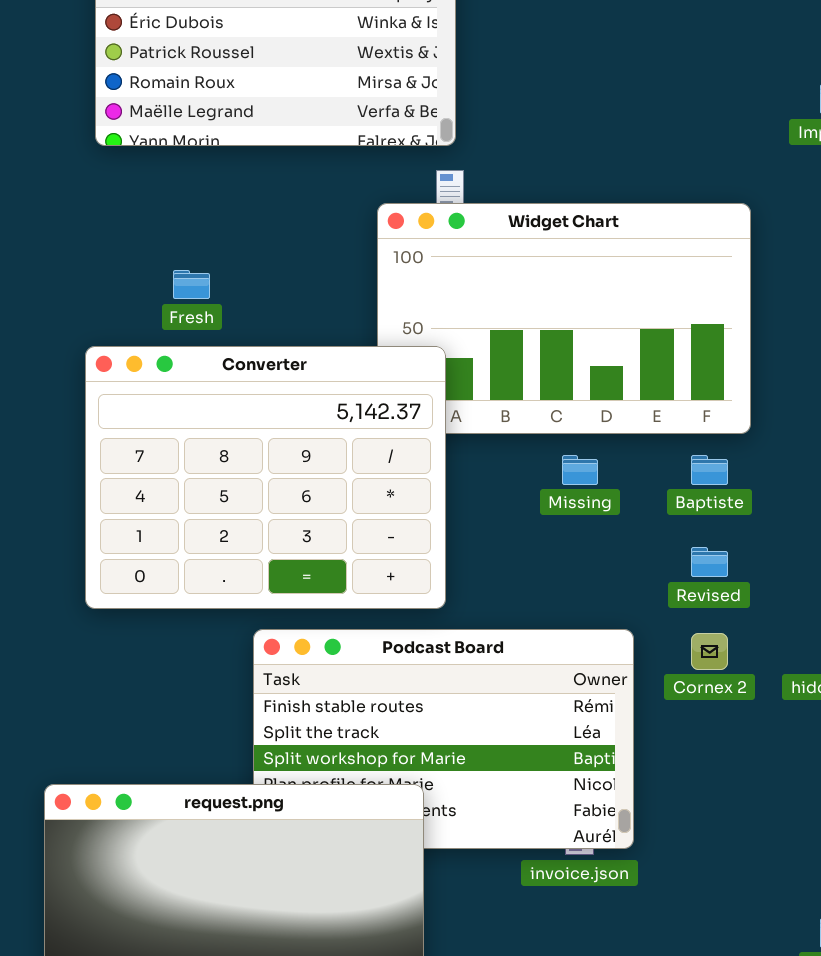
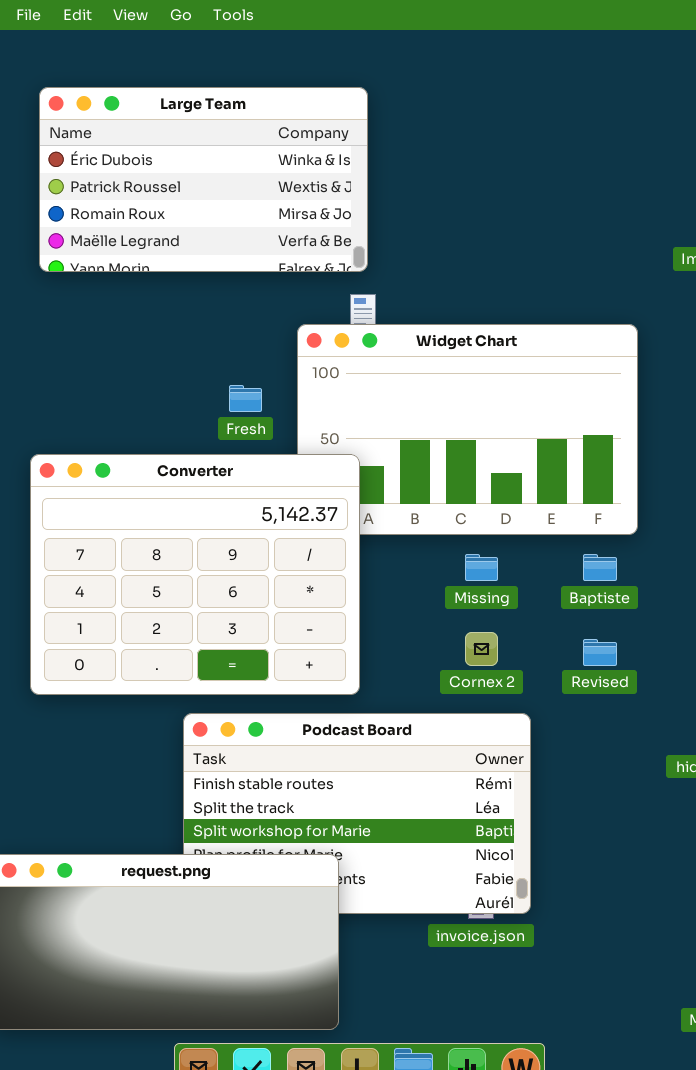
Fresh: [173,270,210,299] -> [229,385,262,412], moved
Cornex 2: [691,633,728,670] -> [465,632,498,666], moved

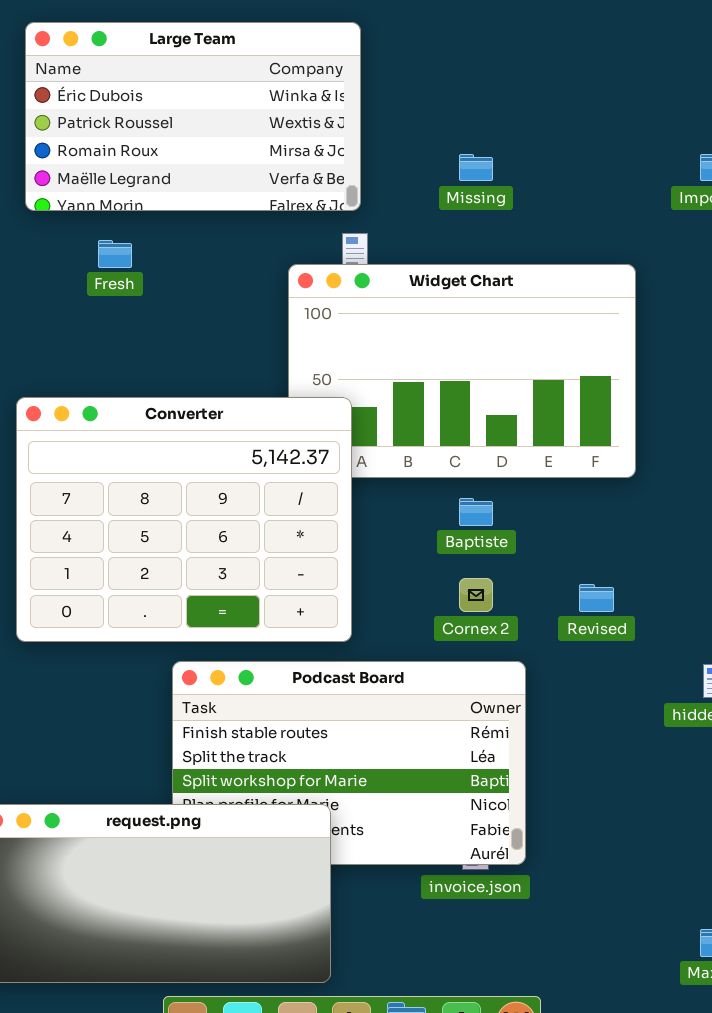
Fresh: [229,385,262,412] -> [98,240,132,268], moved
Missing: [465,554,498,581] -> [459,154,493,181], moved
Baptiste: [583,554,617,581] -> [459,498,493,526], moved

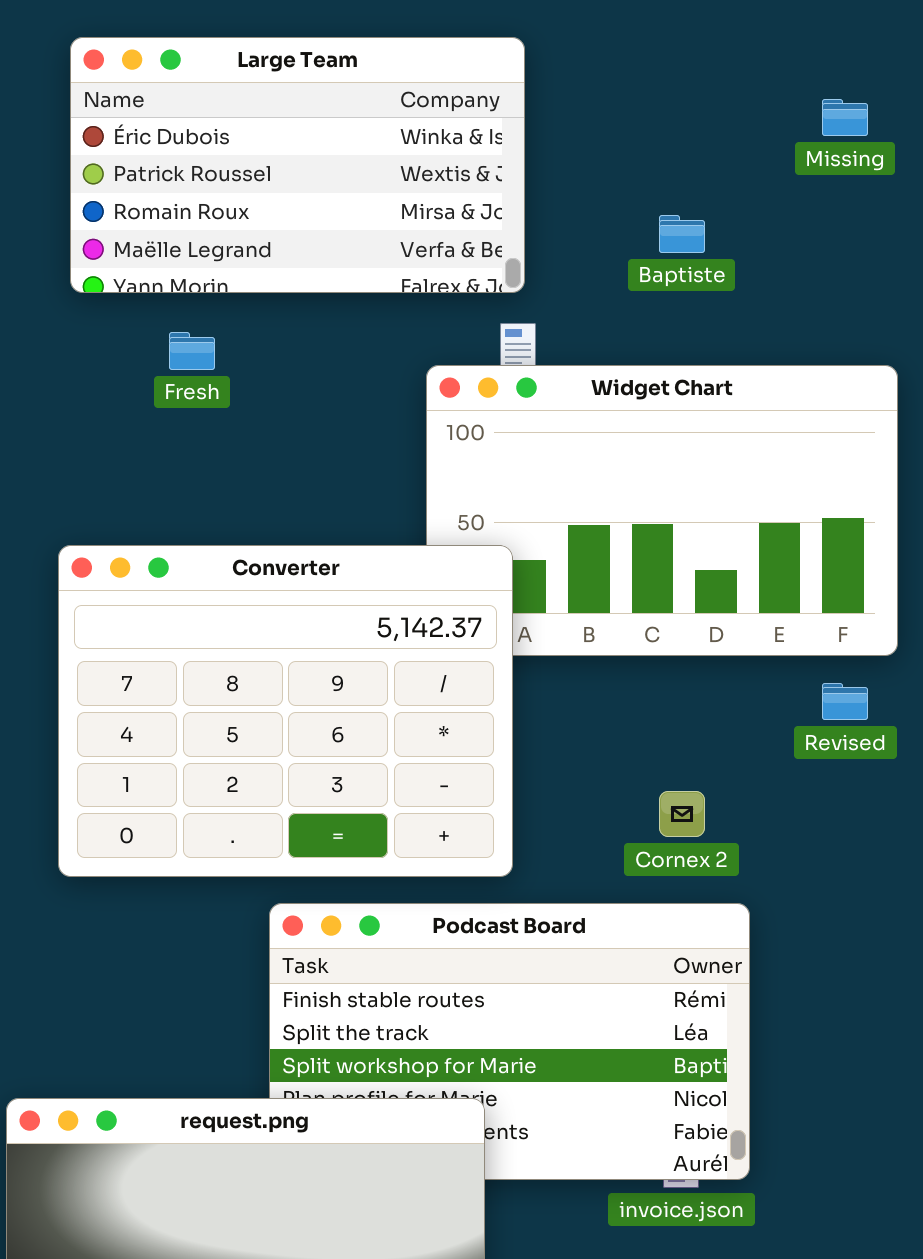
Missing: [459,154,493,181] -> [822,99,868,136], moved
Baptiste: [459,498,493,526] -> [659,215,705,253], moved
Revised: [579,584,614,612] -> [822,683,868,720], moved

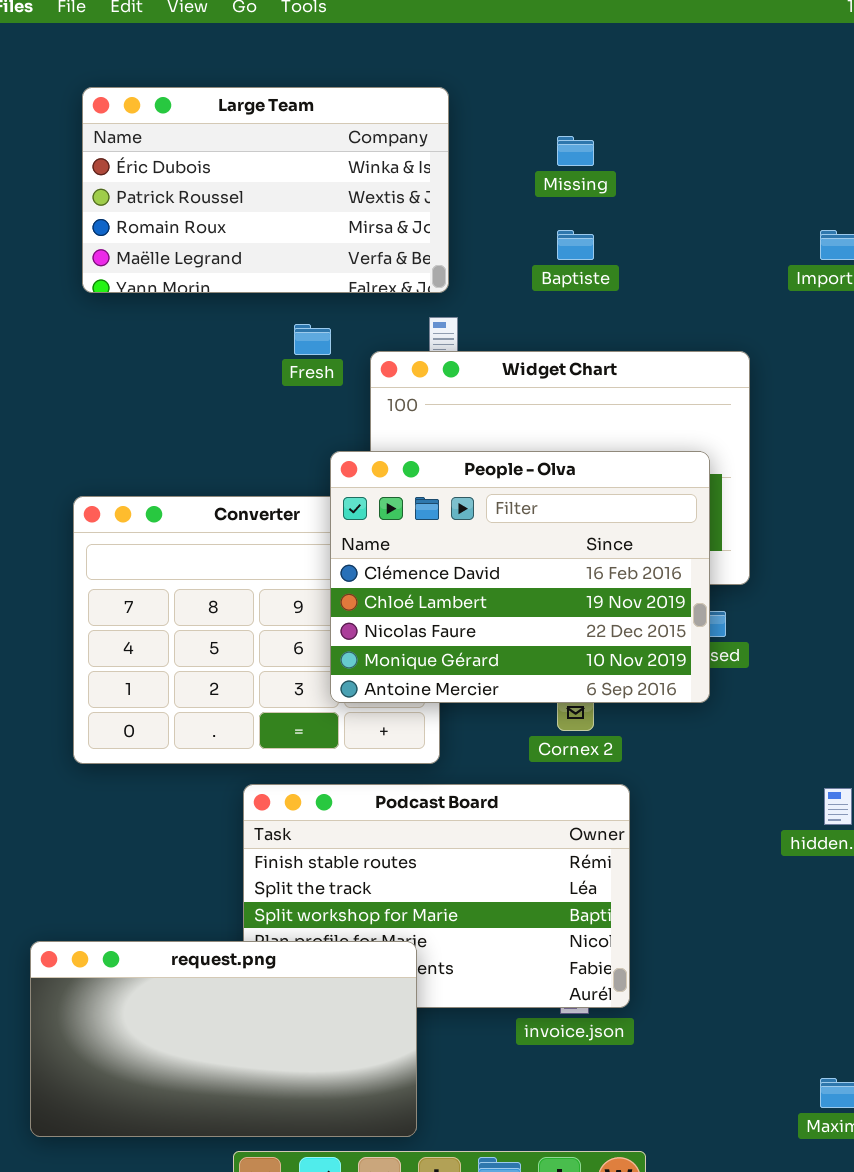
Missing: [822,99,868,136] -> [557,136,594,166], moved
Fresh: [169,332,215,370] -> [294,324,331,355], moved
People - Olva: none -> [330,451,710,703], opened

